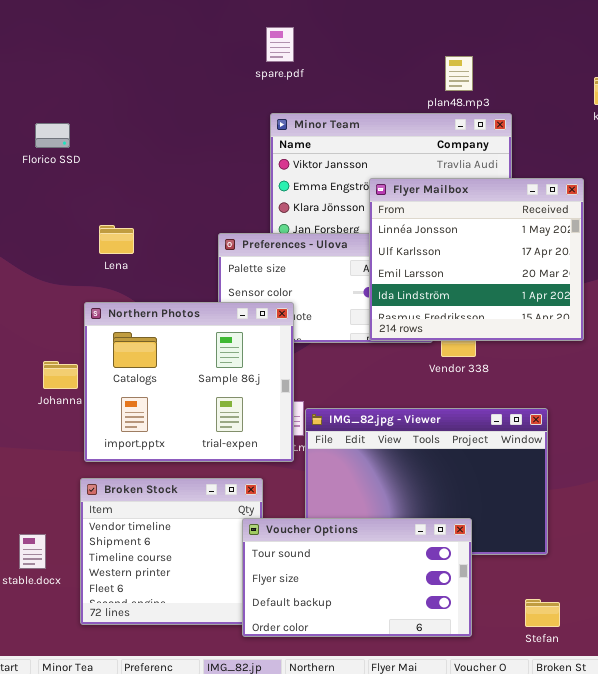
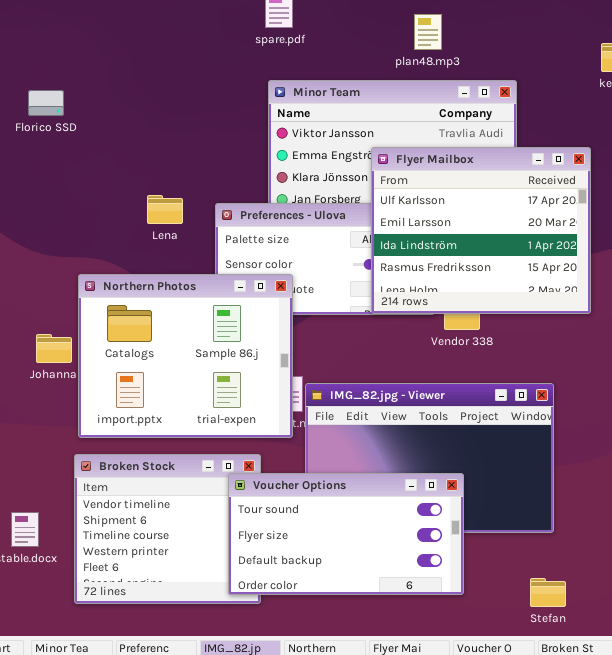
plan48.mp3: [445,56,473,91] -> [414,14,442,50], moved
Flyer Mailbox: [369,178,584,341] -> [371,147,591,314], scrolled down 1 row
Lena: [99,225,134,254] -> [147,195,183,224], moved
Voucher Options: [242,518,472,637] -> [228,473,464,595], moved

